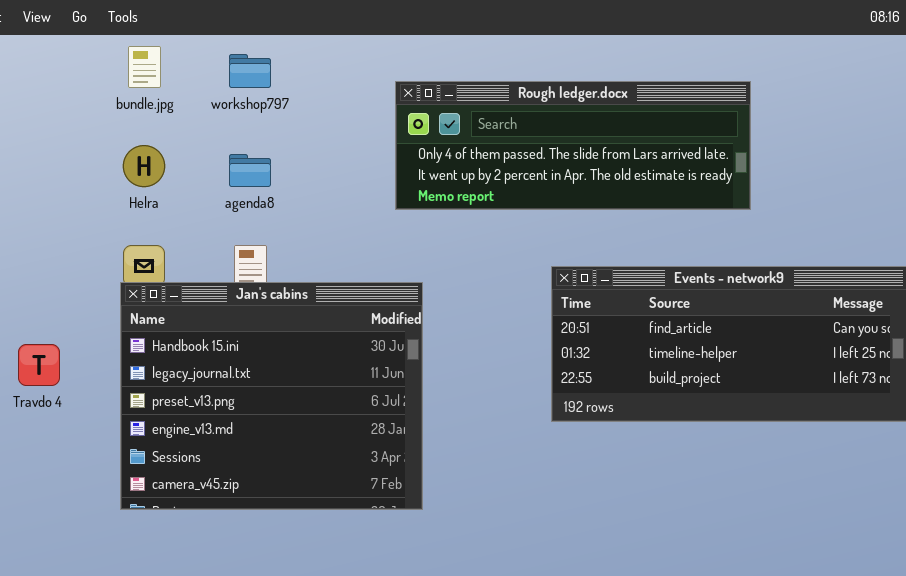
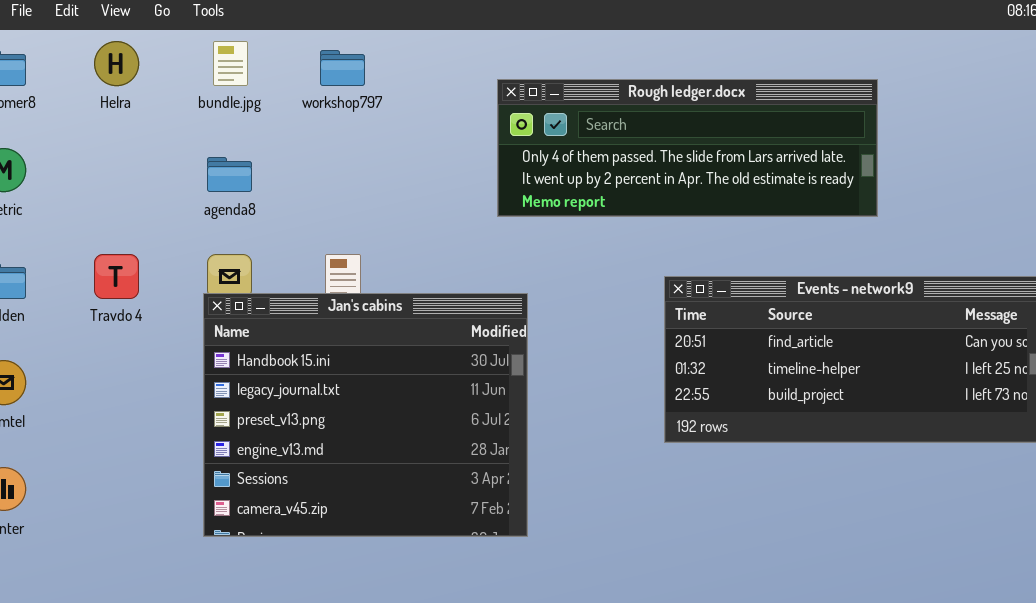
Helra: [123,145,165,187] -> [94,41,139,86], moved
agenda8: [229,154,271,187] -> [207,157,252,192], moved
Travdo 4: [18,344,60,386] -> [94,254,139,299], moved

